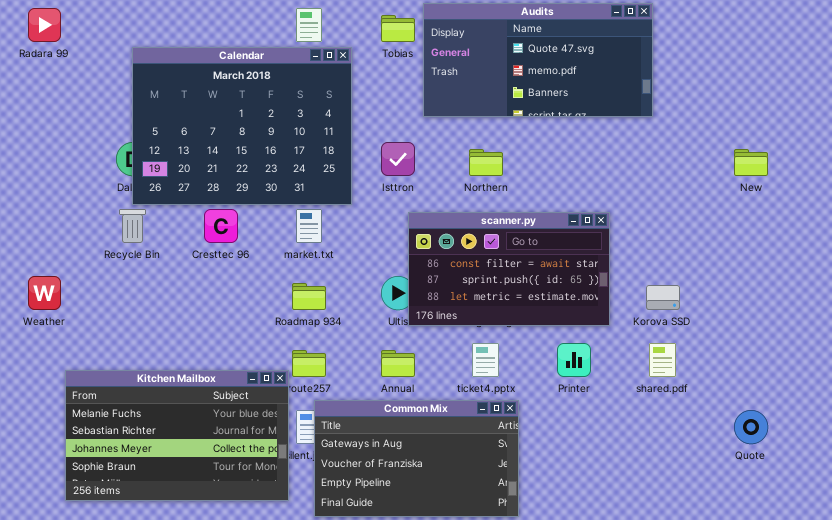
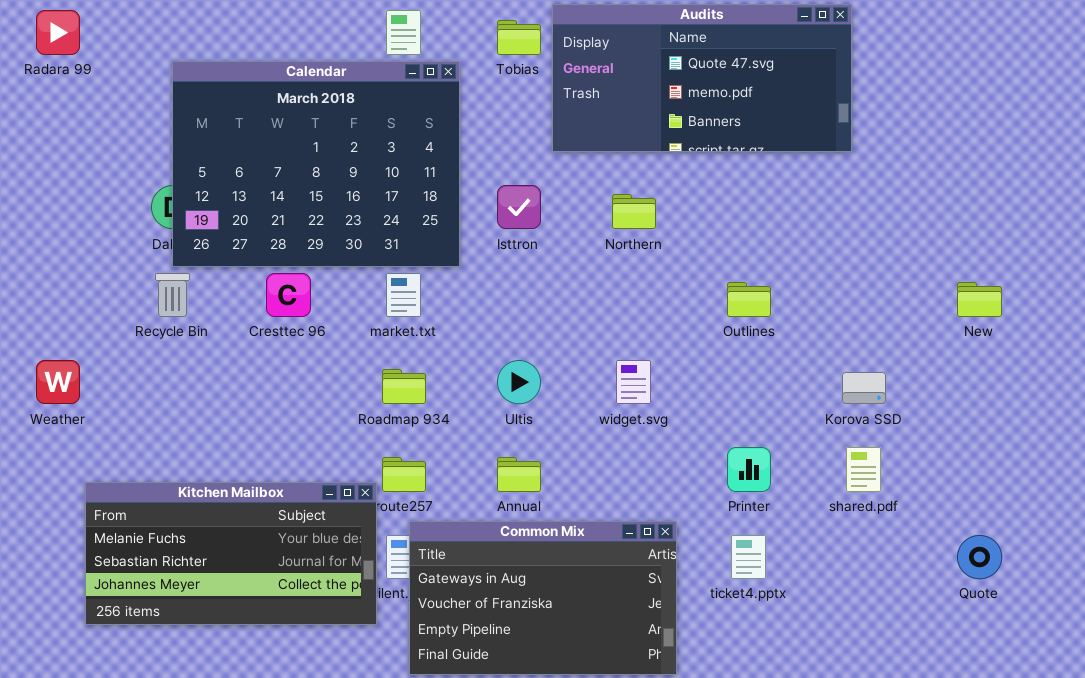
New: [734,149,768,176] -> [957,282,1002,317], moved
scanner.py: [408,212,610,326] -> none, closed
ticket4.pptx: [472,343,499,377] -> [731,535,766,579], moved
Kitchen Mailbox: [65,370,289,501] -> [85,482,377,625], resized

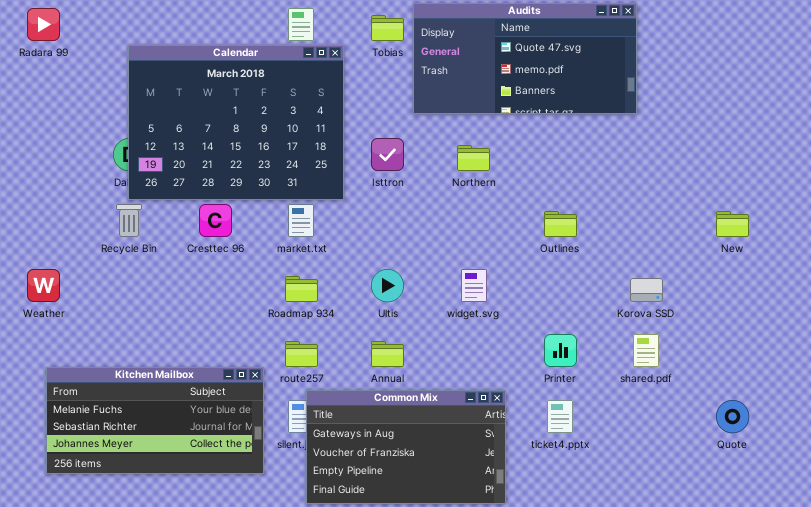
Kitchen Mailbox: [85,482,377,625] -> [46,367,264,474], moved

